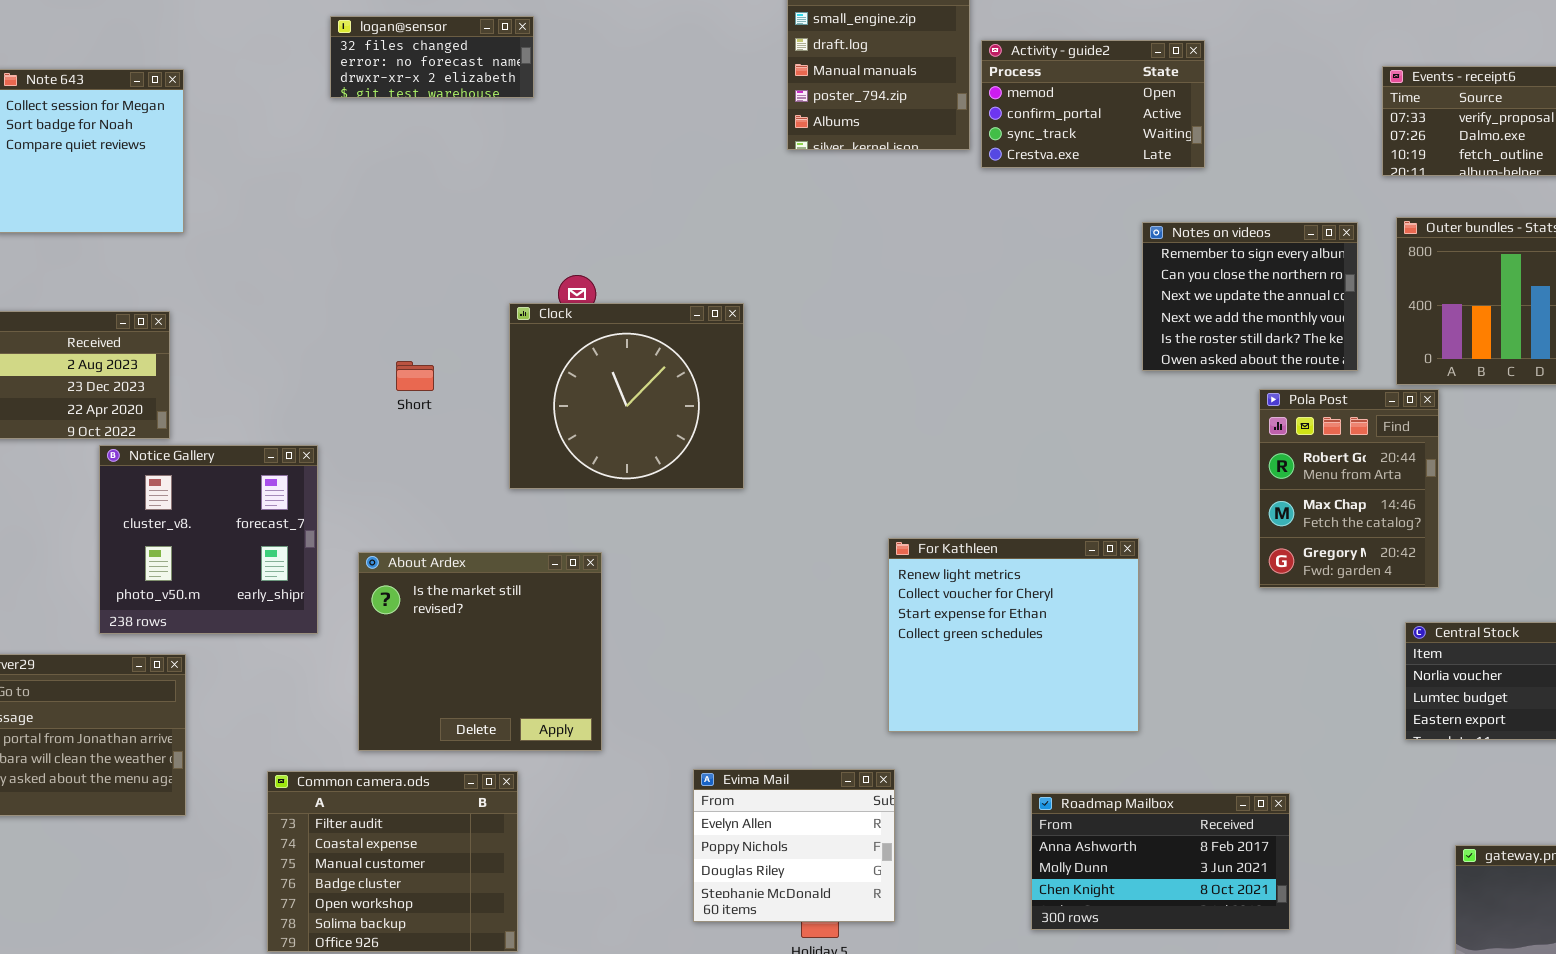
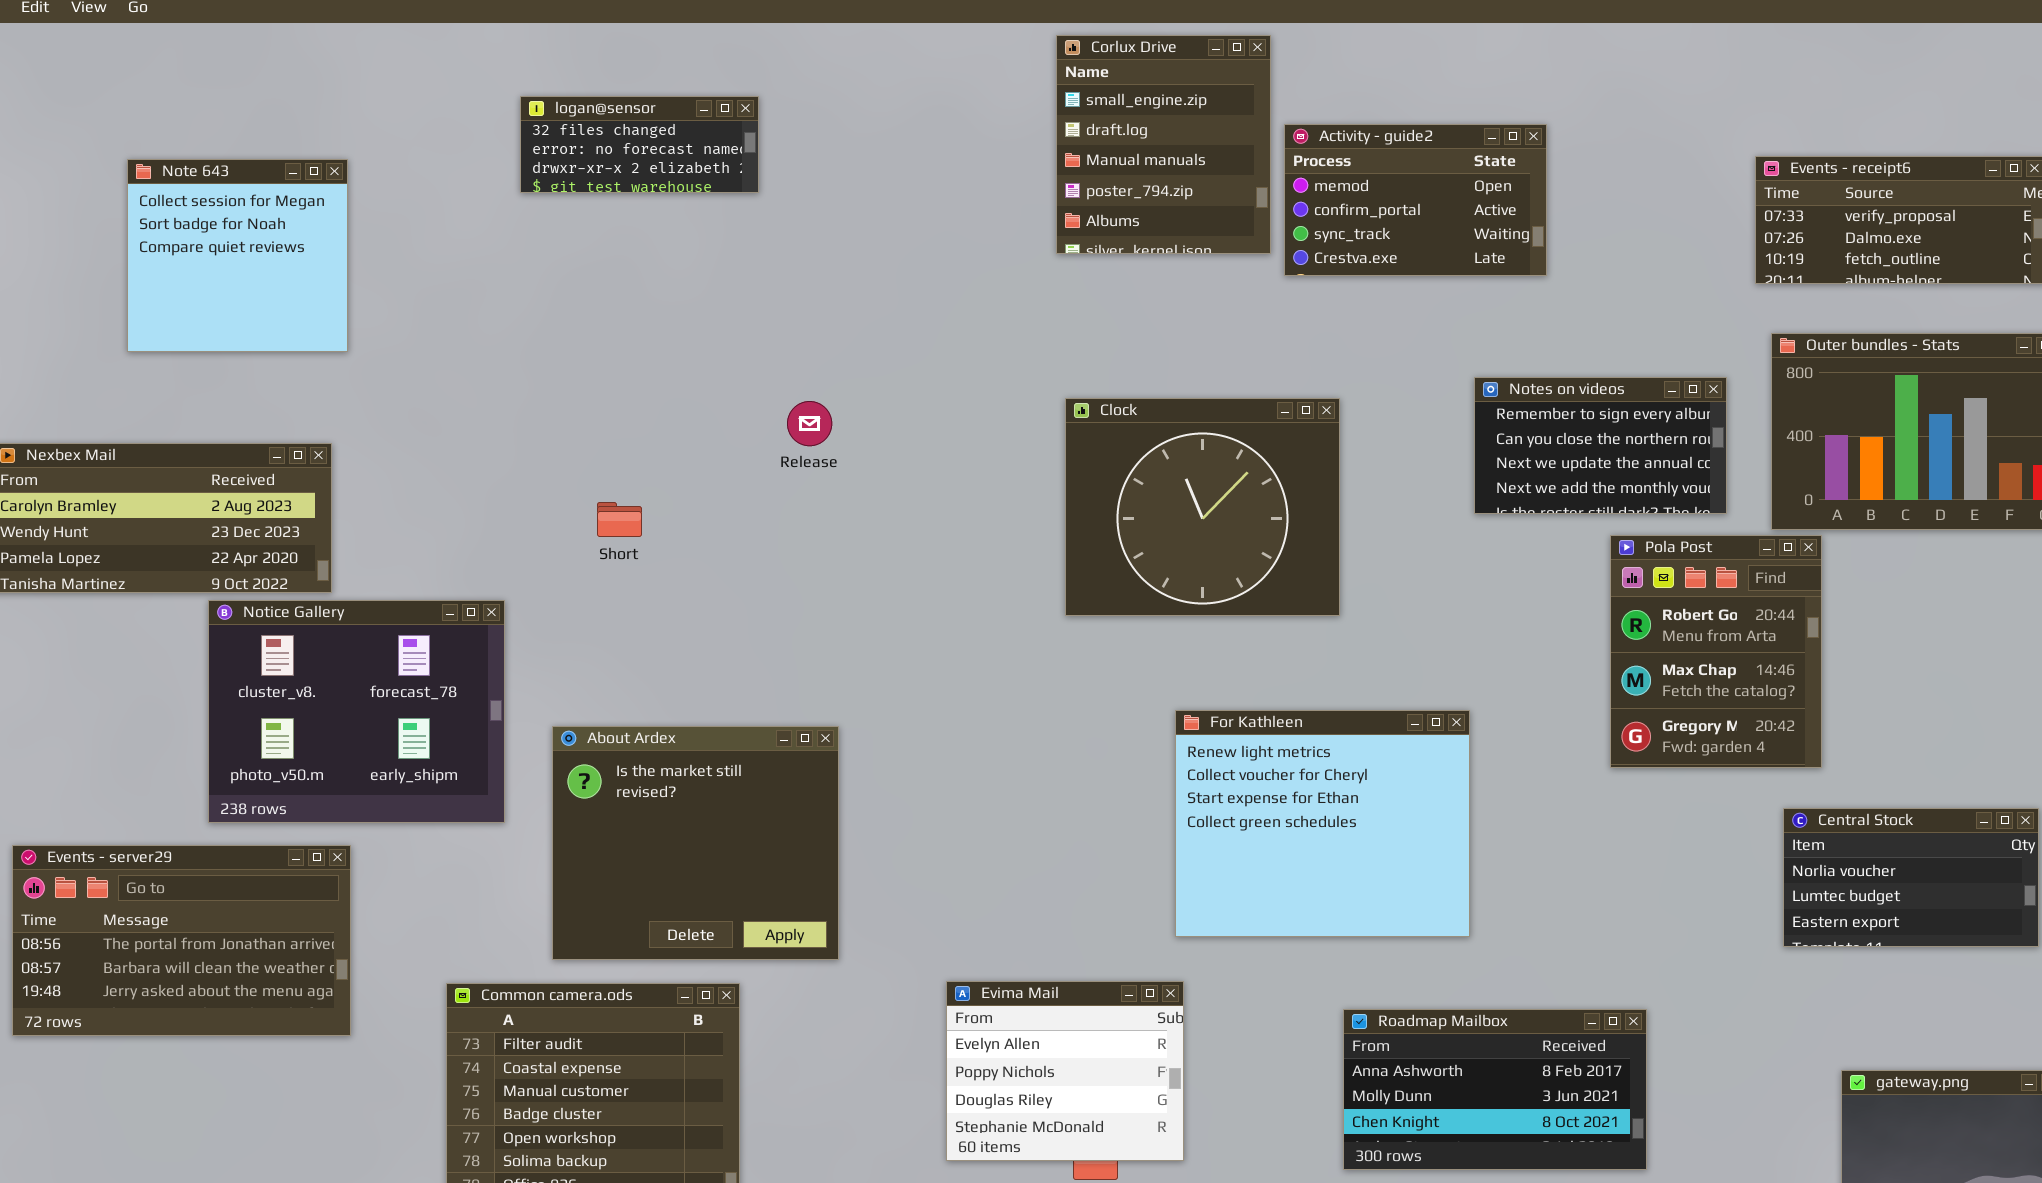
Notes on videos: [1142,222,1358,371] -> [1474,377,1727,514], resized
Clock: [509,303,744,489] -> [1065,398,1340,616], moved
Notice Gallery: [99,445,318,634] -> [208,600,505,823], resized

